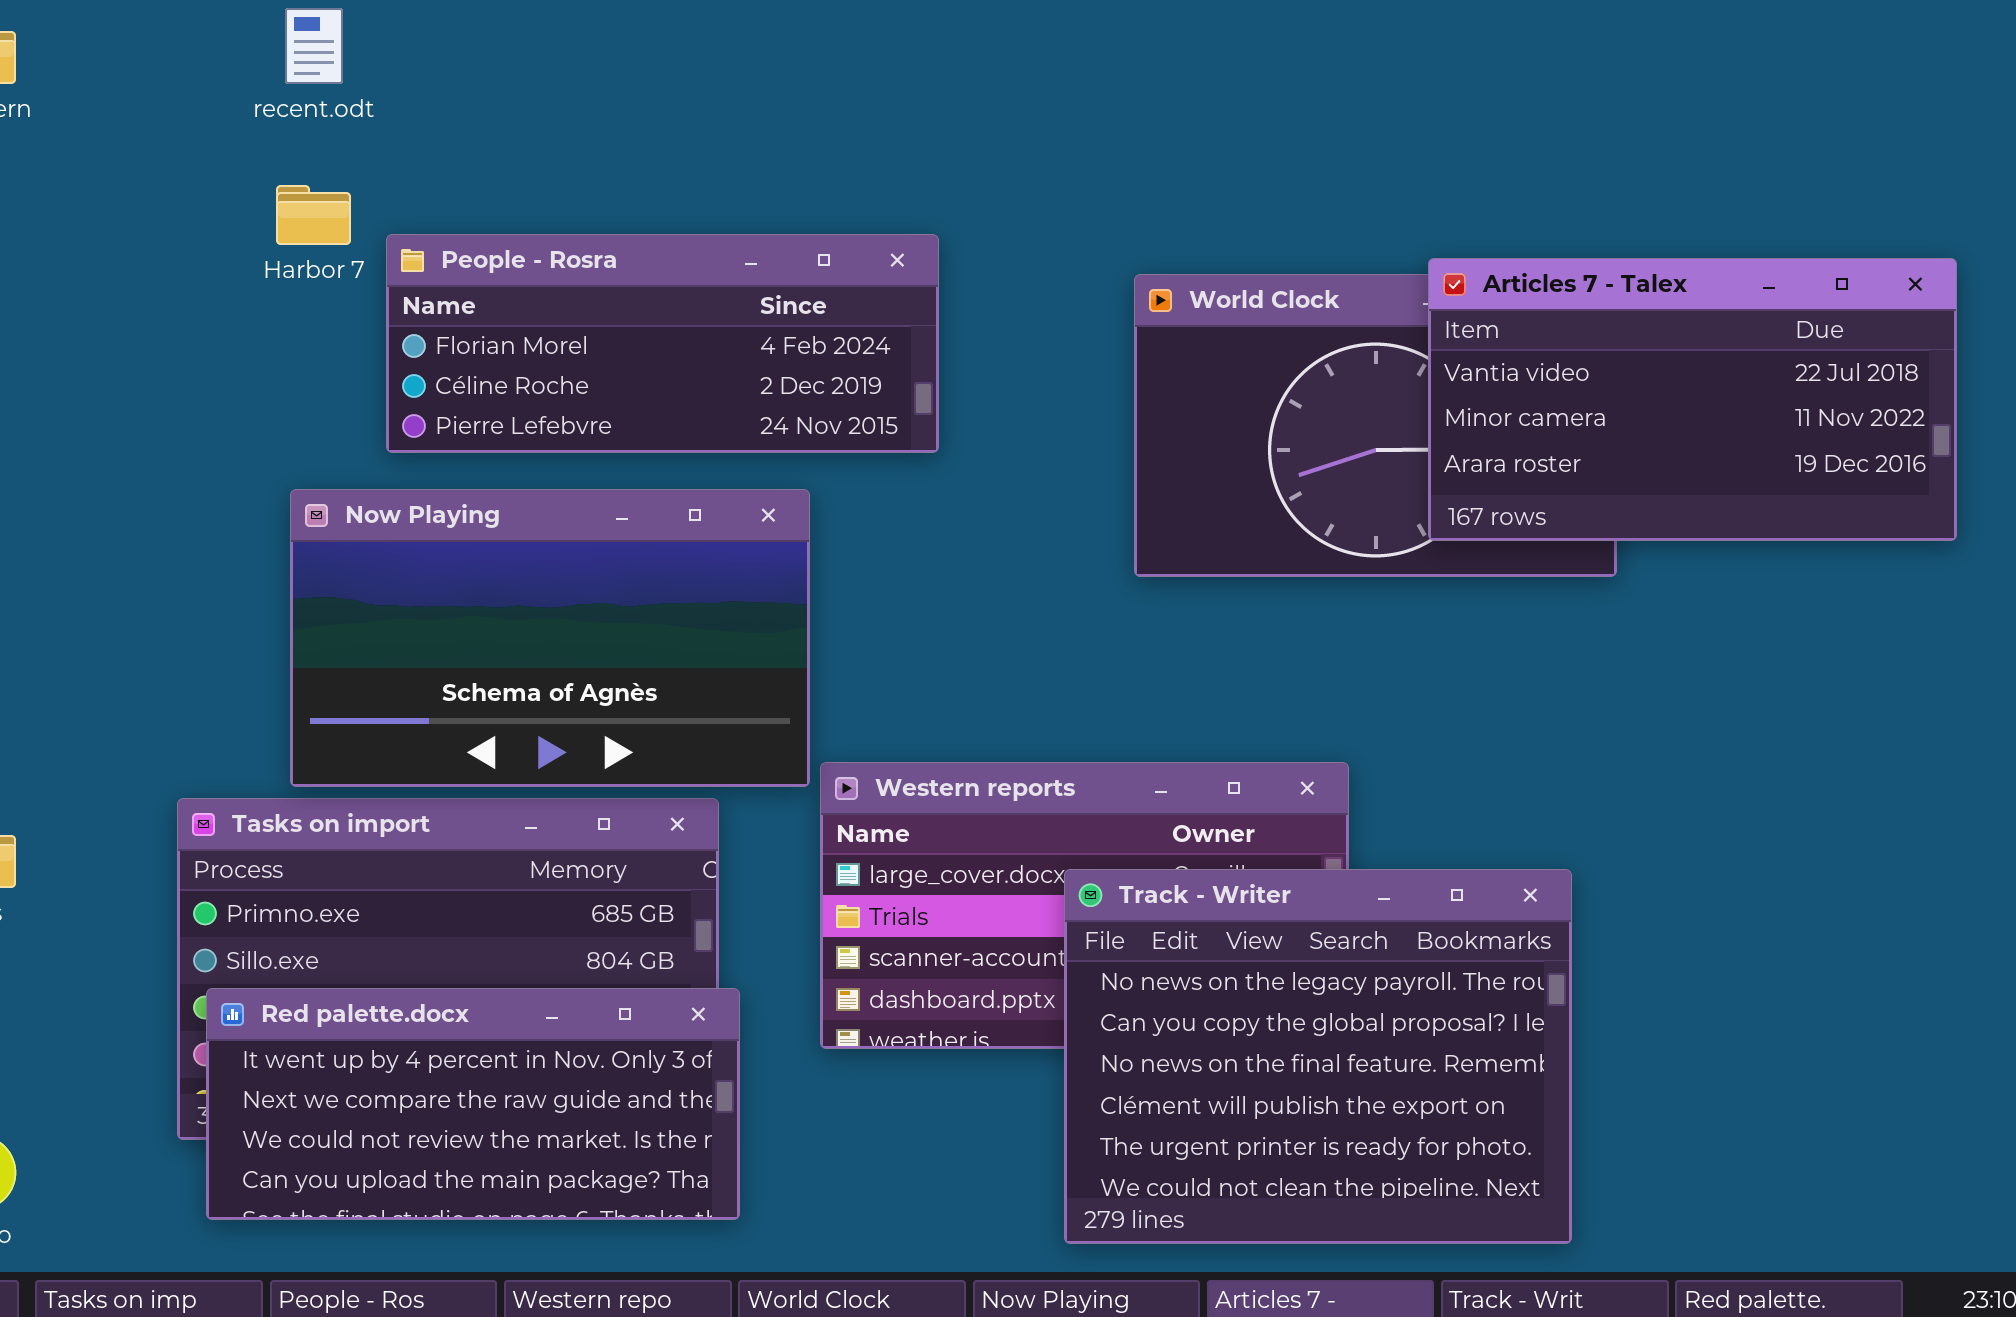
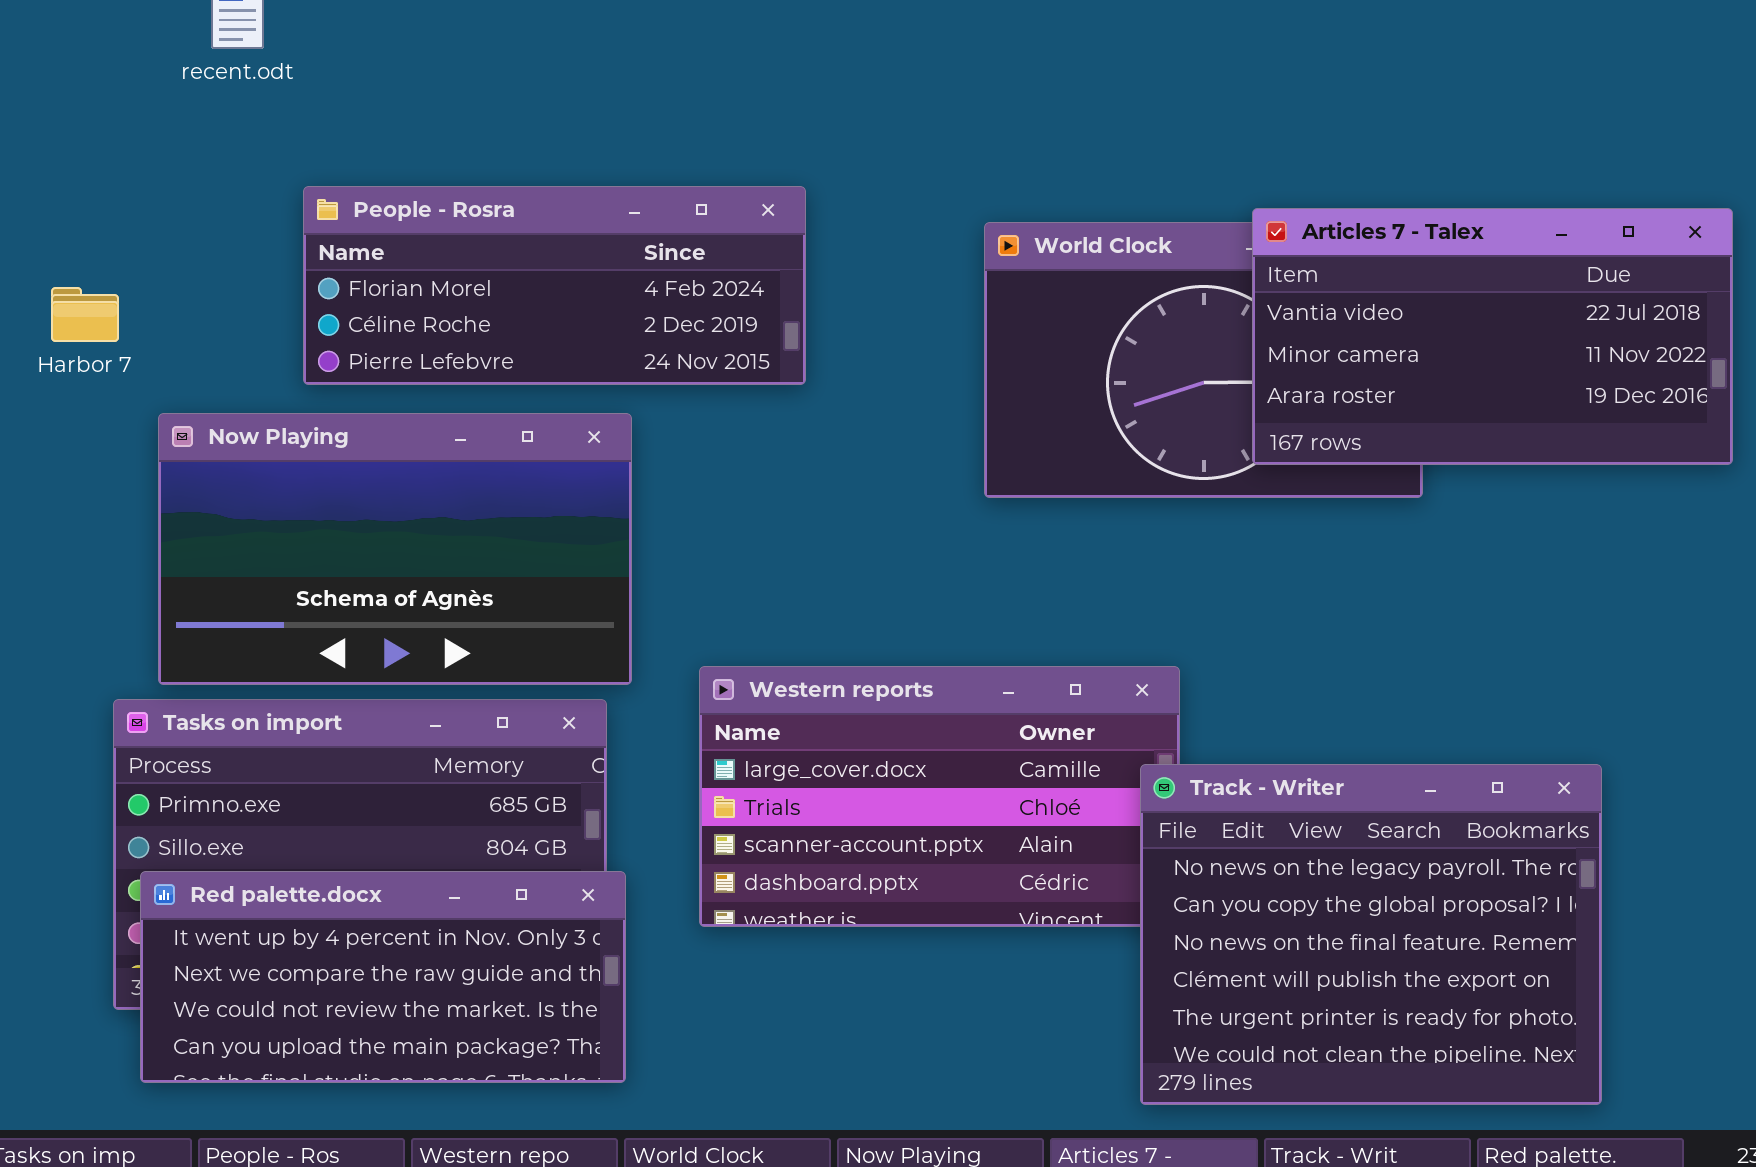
Harbor 7: [276,185,351,245] -> [51,287,119,342], moved
Now Playing: [290,489,810,787] -> [158,413,632,685], moved
Track - Writer: [1064,869,1572,1244] -> [1140,764,1602,1105], moved

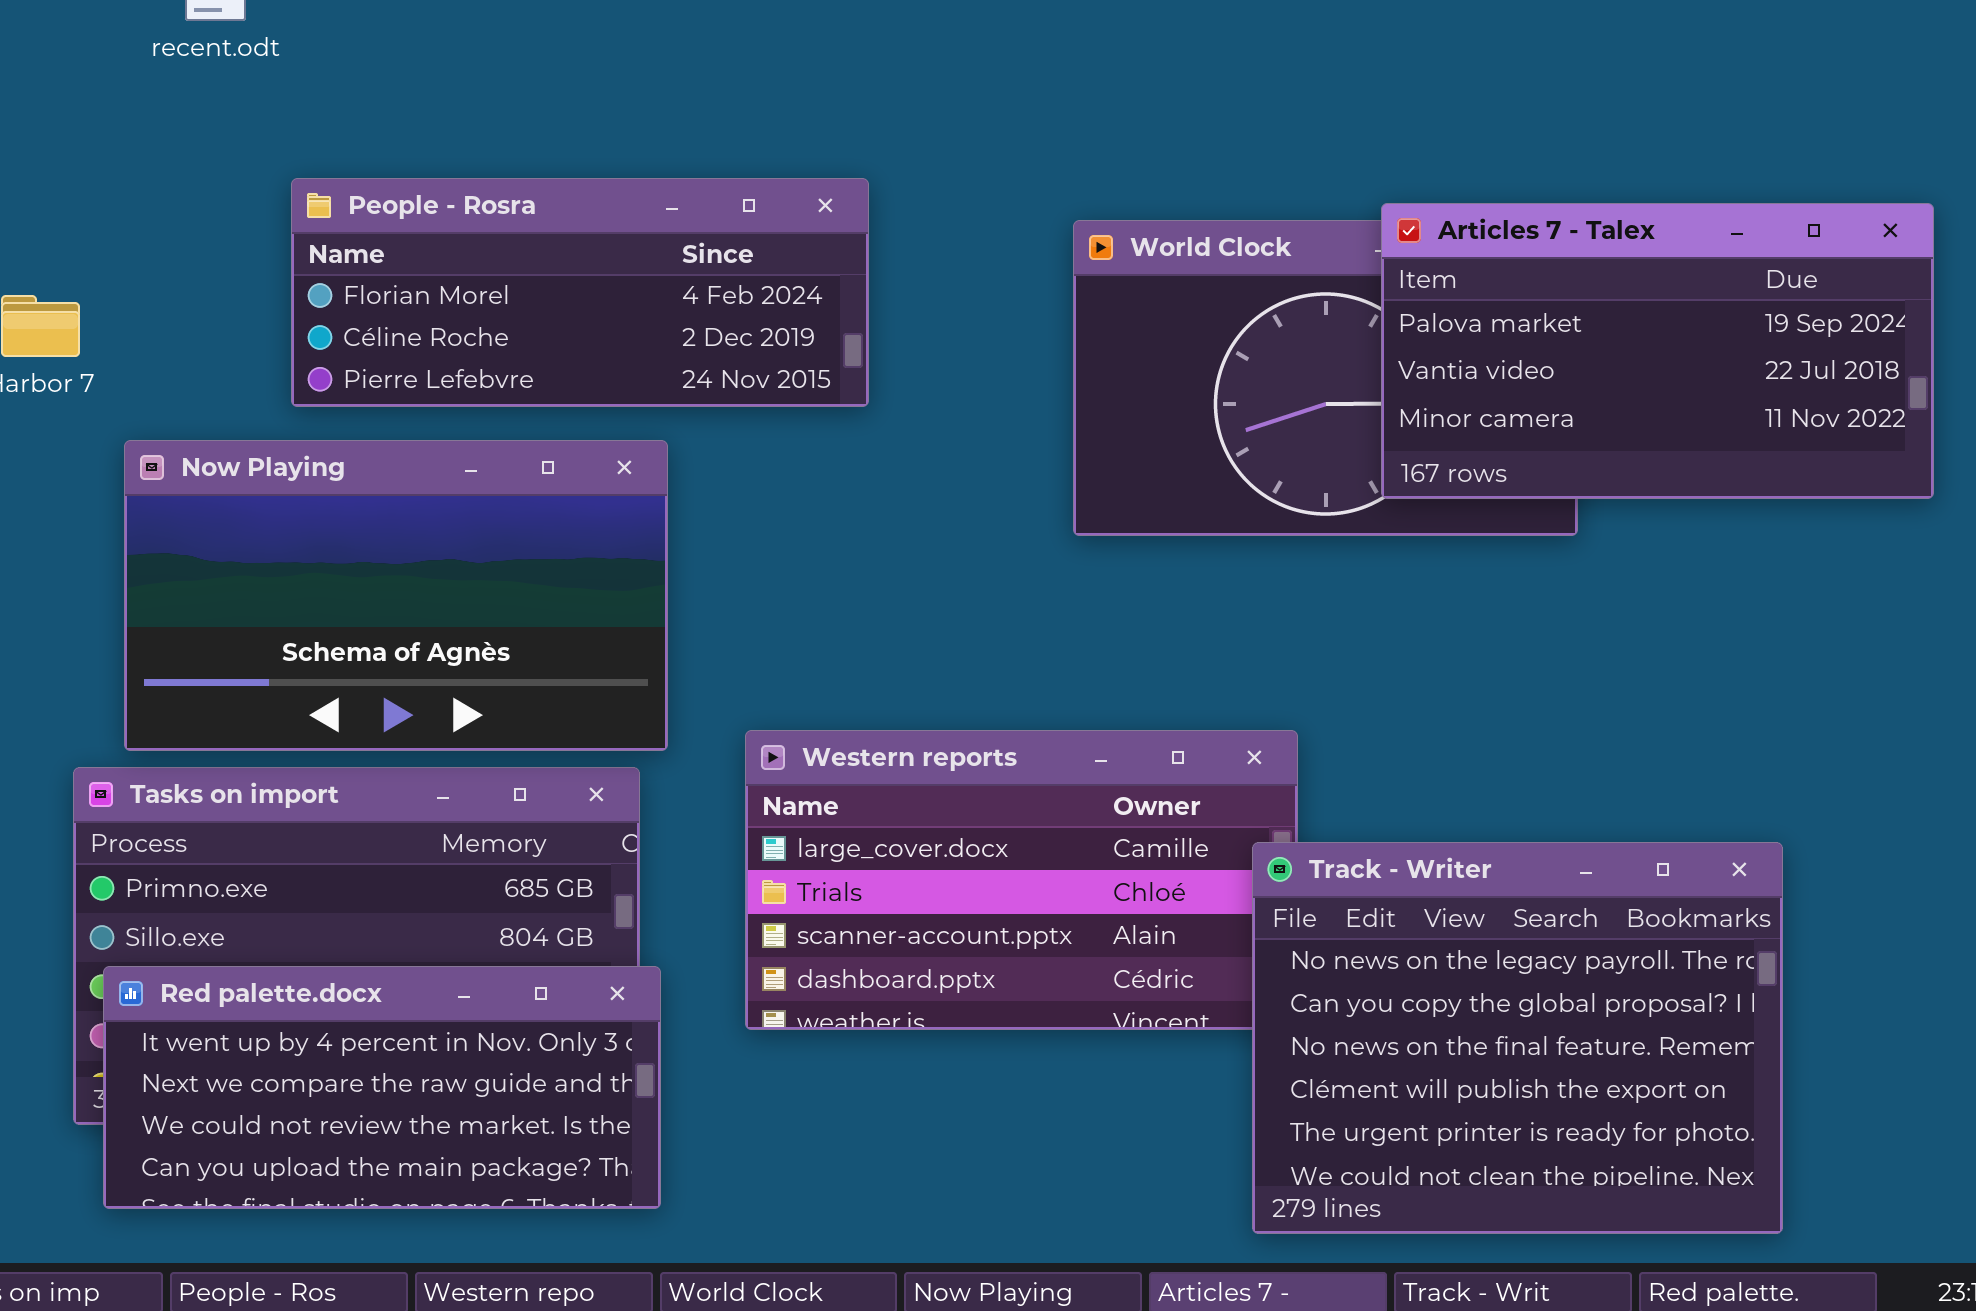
Articles 7 - Talex: [1252,208,1733,465] -> [1381,203,1934,499], scrolled up 1 row

